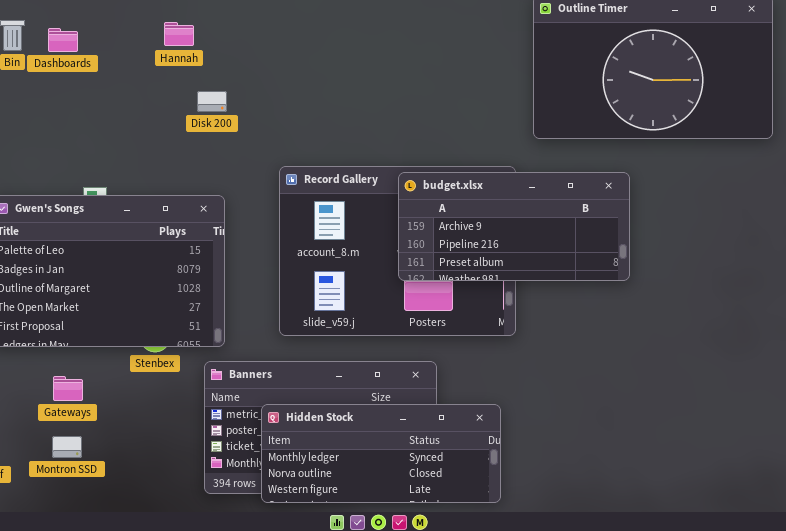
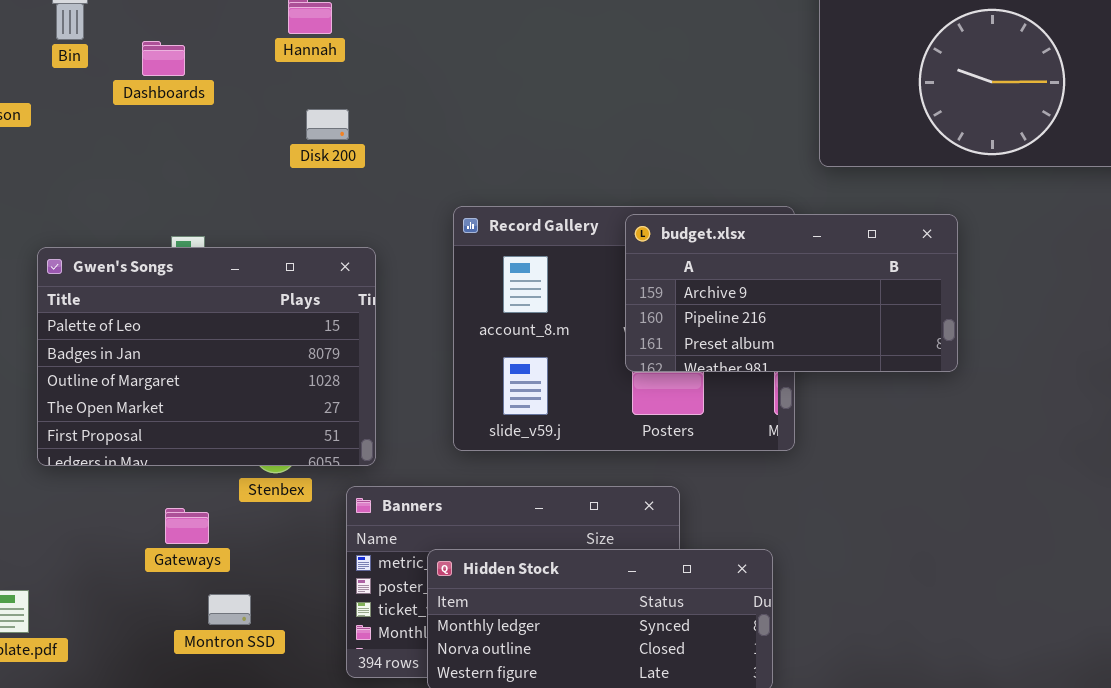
Dashboards: [48,28,78,52] -> [142,41,185,76], moved
Disk 200: [197,91,227,112] -> [306,109,349,140], moved
Gateways: [53,376,83,401] -> [165,508,209,544], moved
Montron SSD: [52,436,82,458] -> [208,594,251,625], moved

